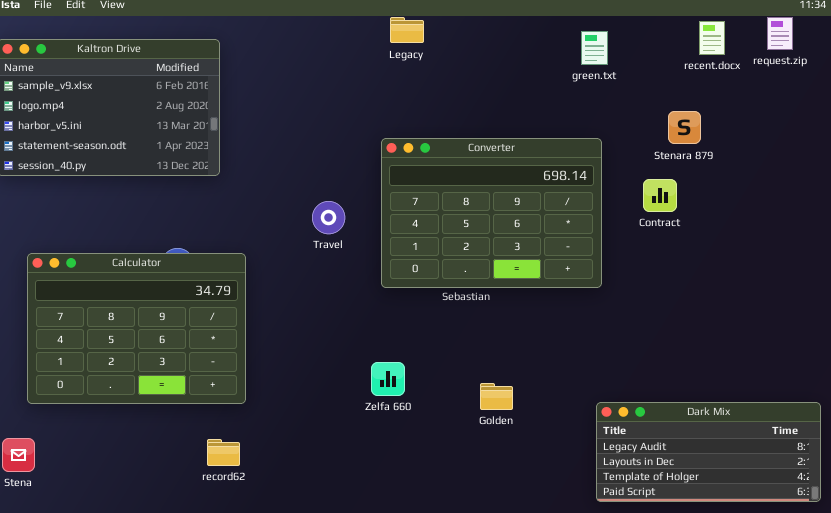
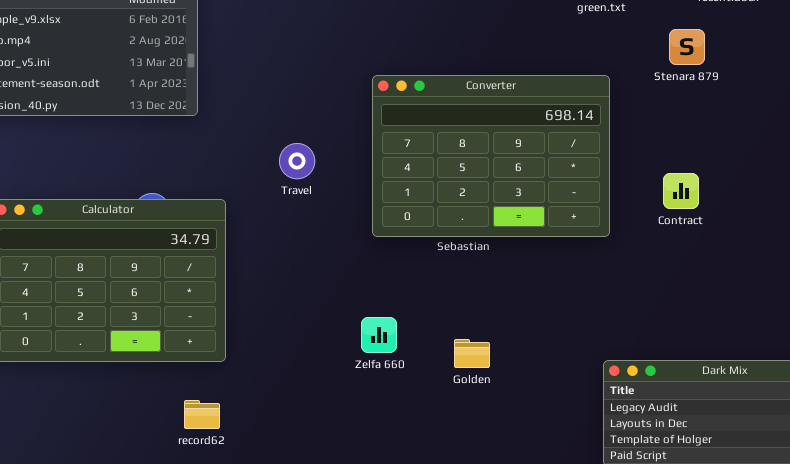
Stenara 879: [668,111,701,144] -> [669,29,705,65], moved
Contract: [643,179,677,212] -> [663,173,699,209], moved
Travel: [312,201,345,234] -> [279,143,315,179], moved
Golden: [480,383,513,410] -> [454,339,490,368], moved

